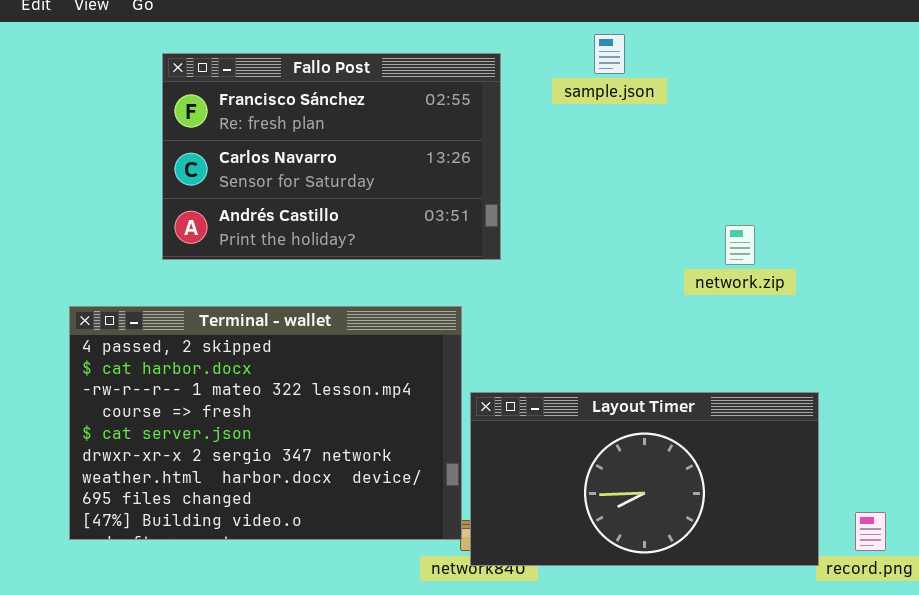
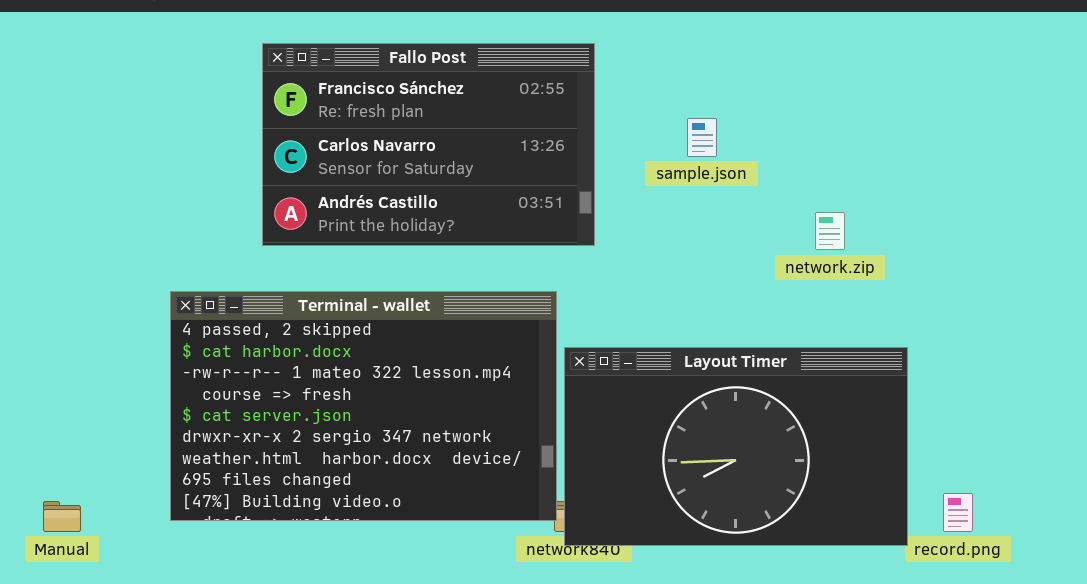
sample.json: [594,34,625,74] -> [687,118,717,157], moved
Layout Timer: [470,392,819,566] -> [564,347,908,546], resized

